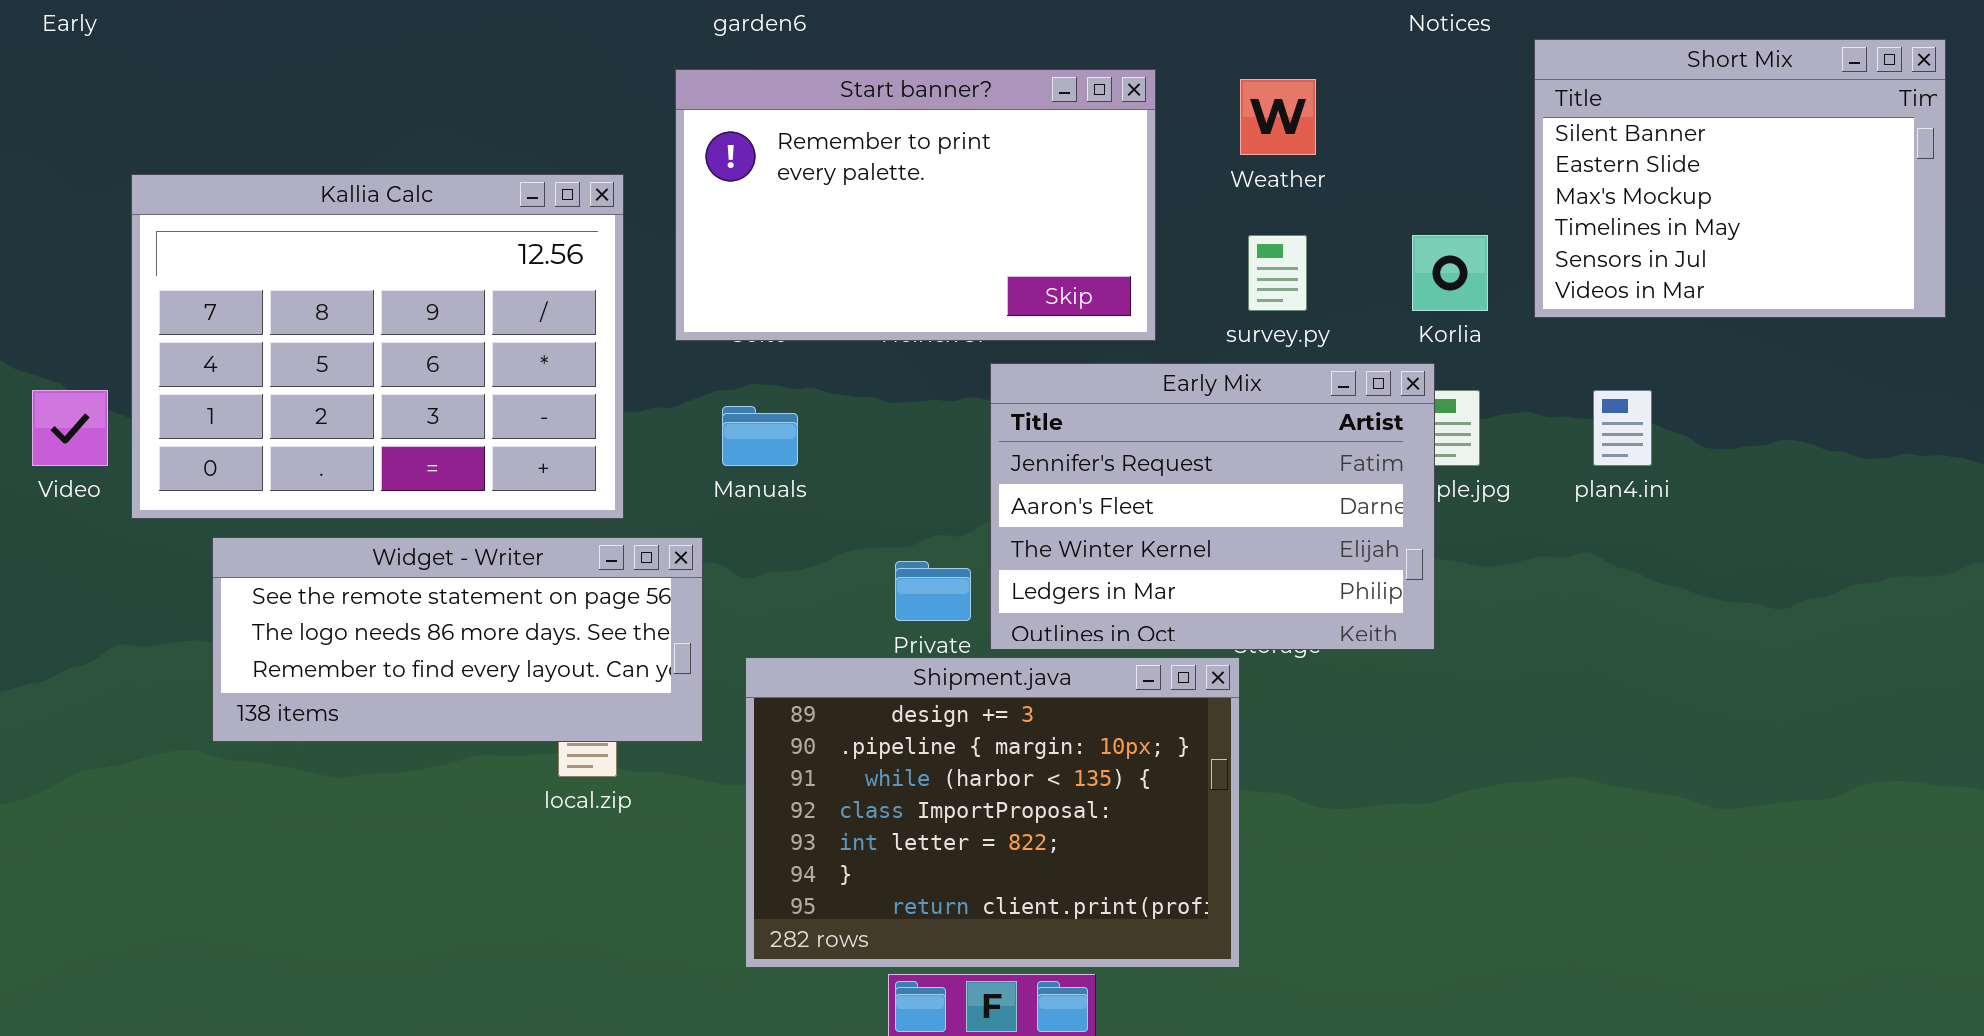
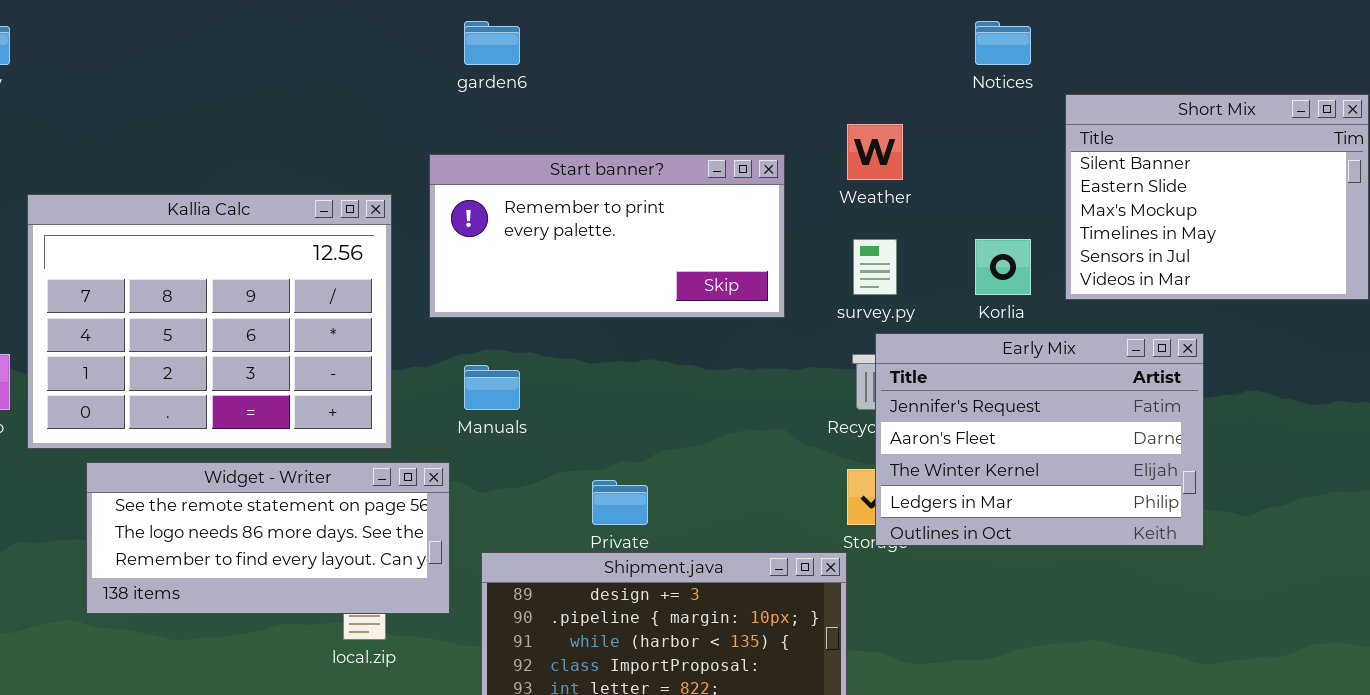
Start banner?: [675,69,1156,341] -> [429,154,785,318], resized
Early Mix: [990,363,1435,650] -> [875,333,1204,546], moved

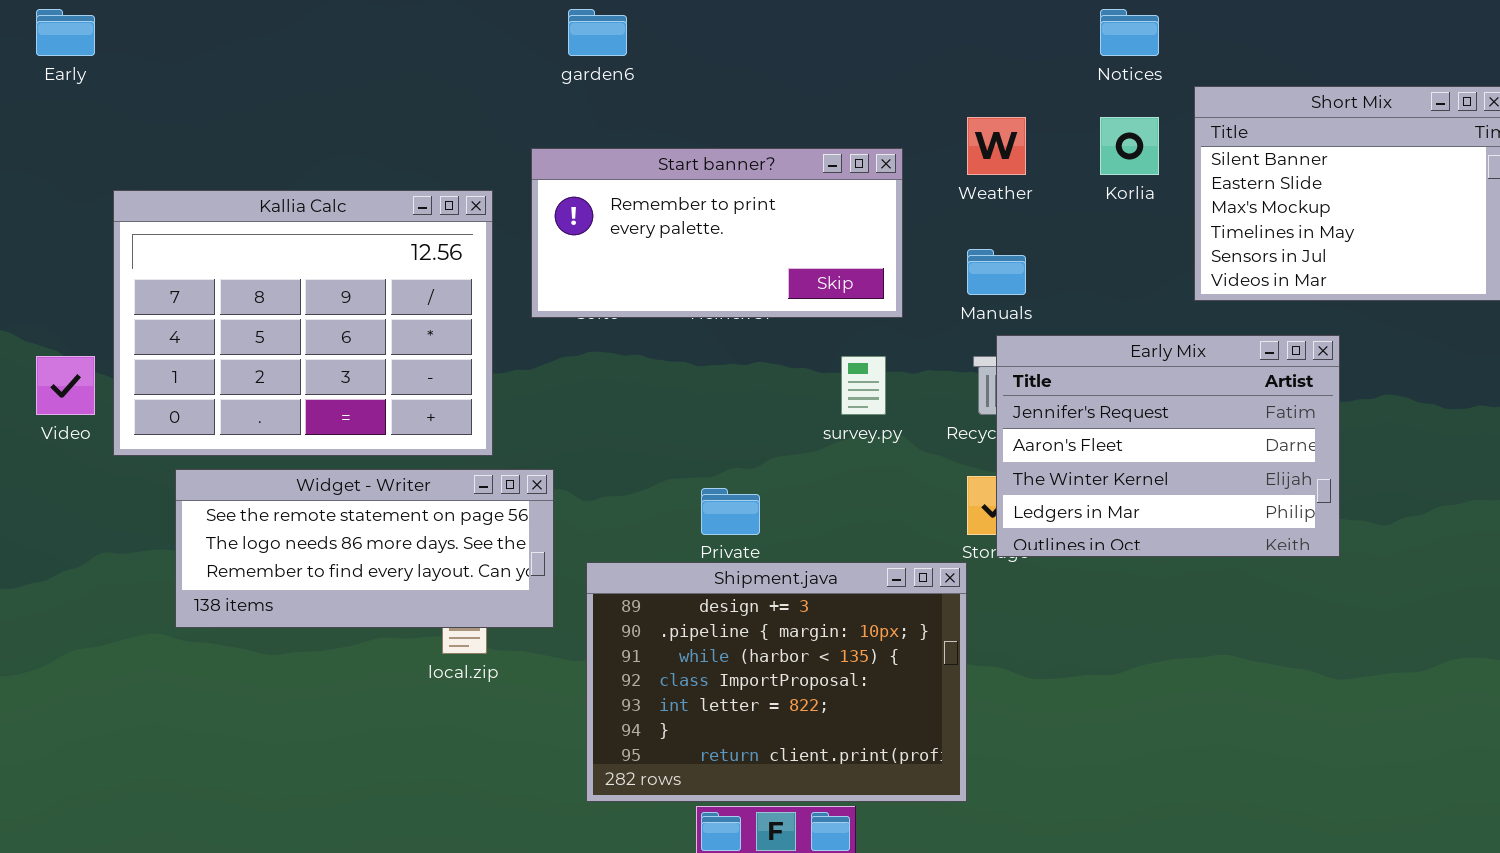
survey.py: [853,239,897,295] -> [841,356,886,415], moved
Korlia: [975,239,1031,295] -> [1100,117,1159,175], moved
Manuals: [464,365,520,410] -> [967,249,1026,295], moved

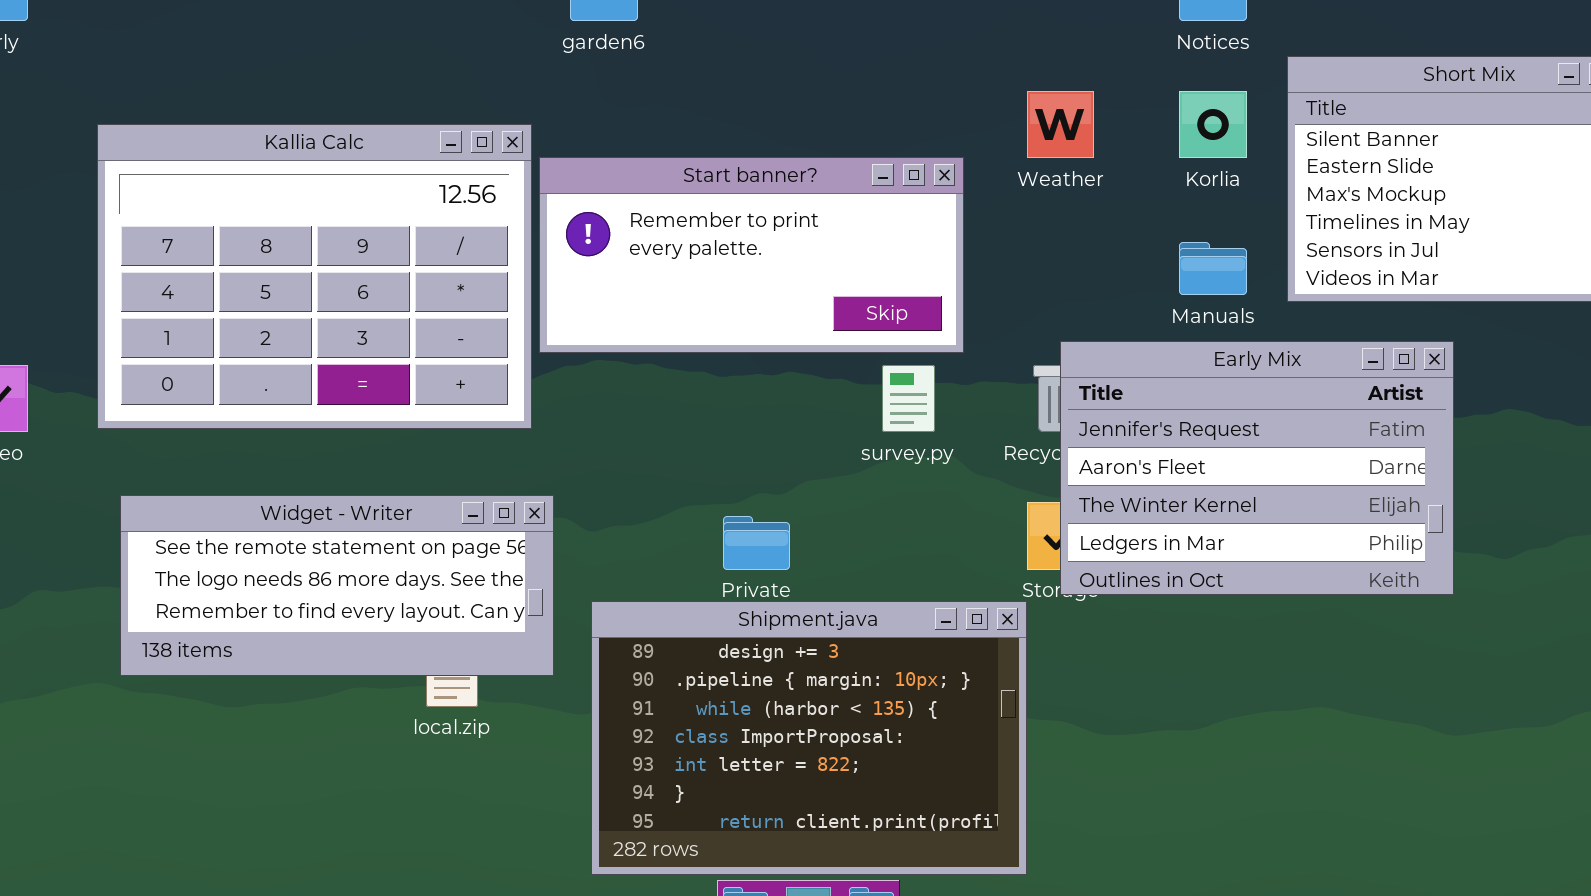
Start banner?: [531,148,903,318] -> [539,157,964,353], moved
Kallia Calc: [113,190,493,456] -> [97,124,532,429], moved
Manuals: [967,249,1026,295] -> [1179,242,1247,295], moved

